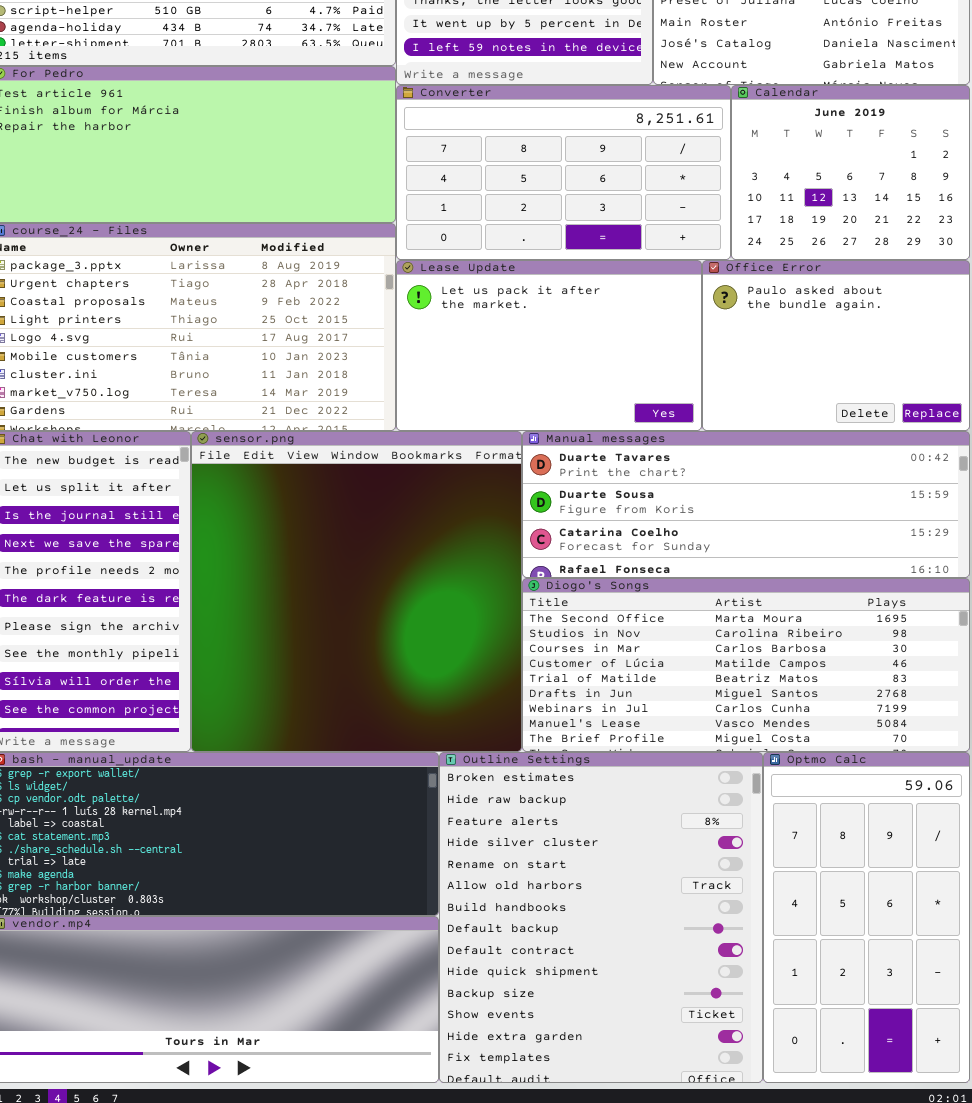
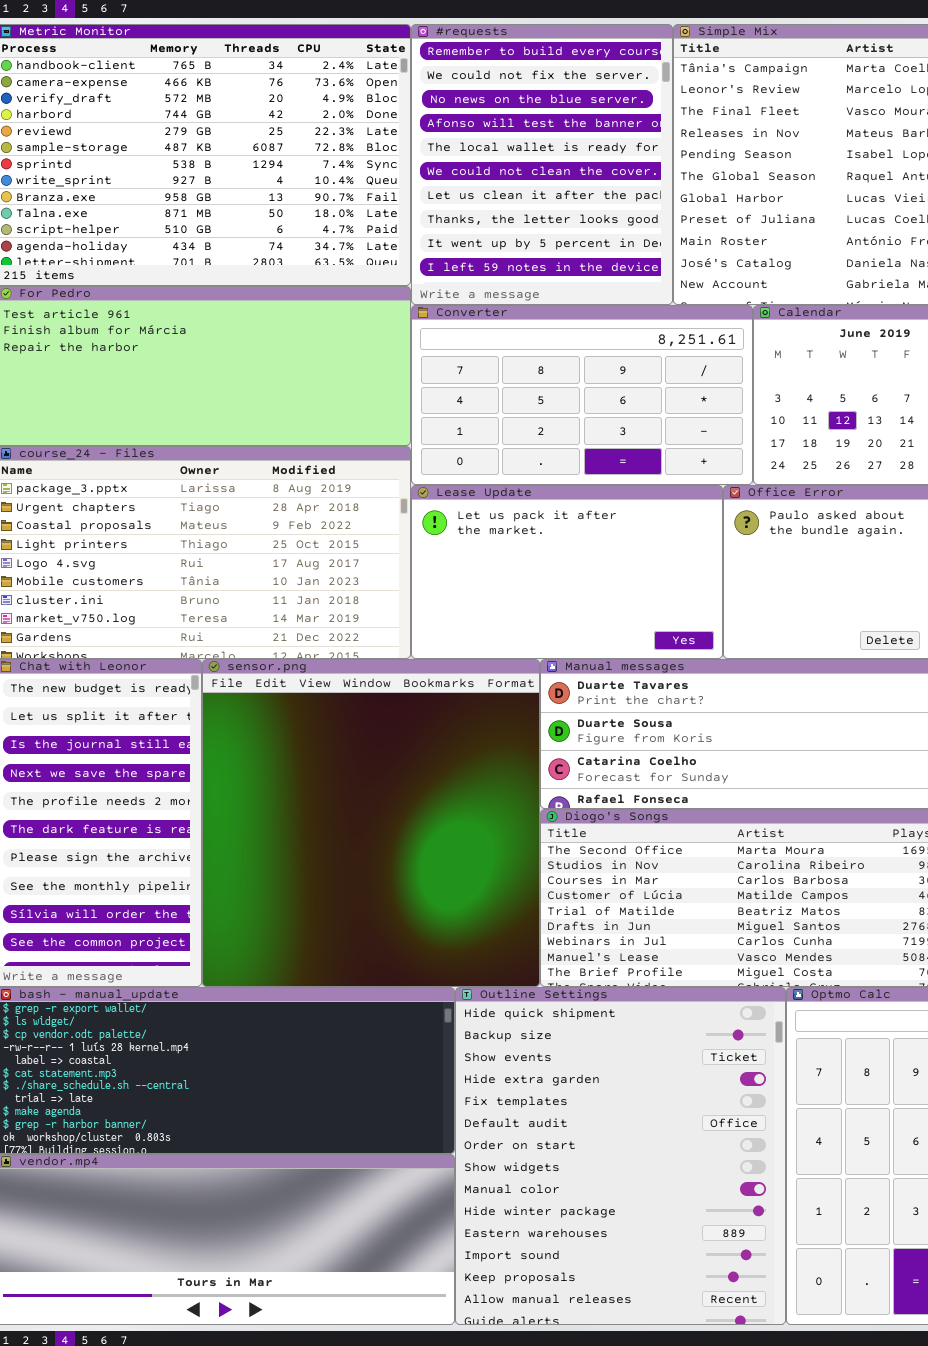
Outline Settings: [439,752,763,1083] -> [455,987,786,1325], scrolled down 9 rows

